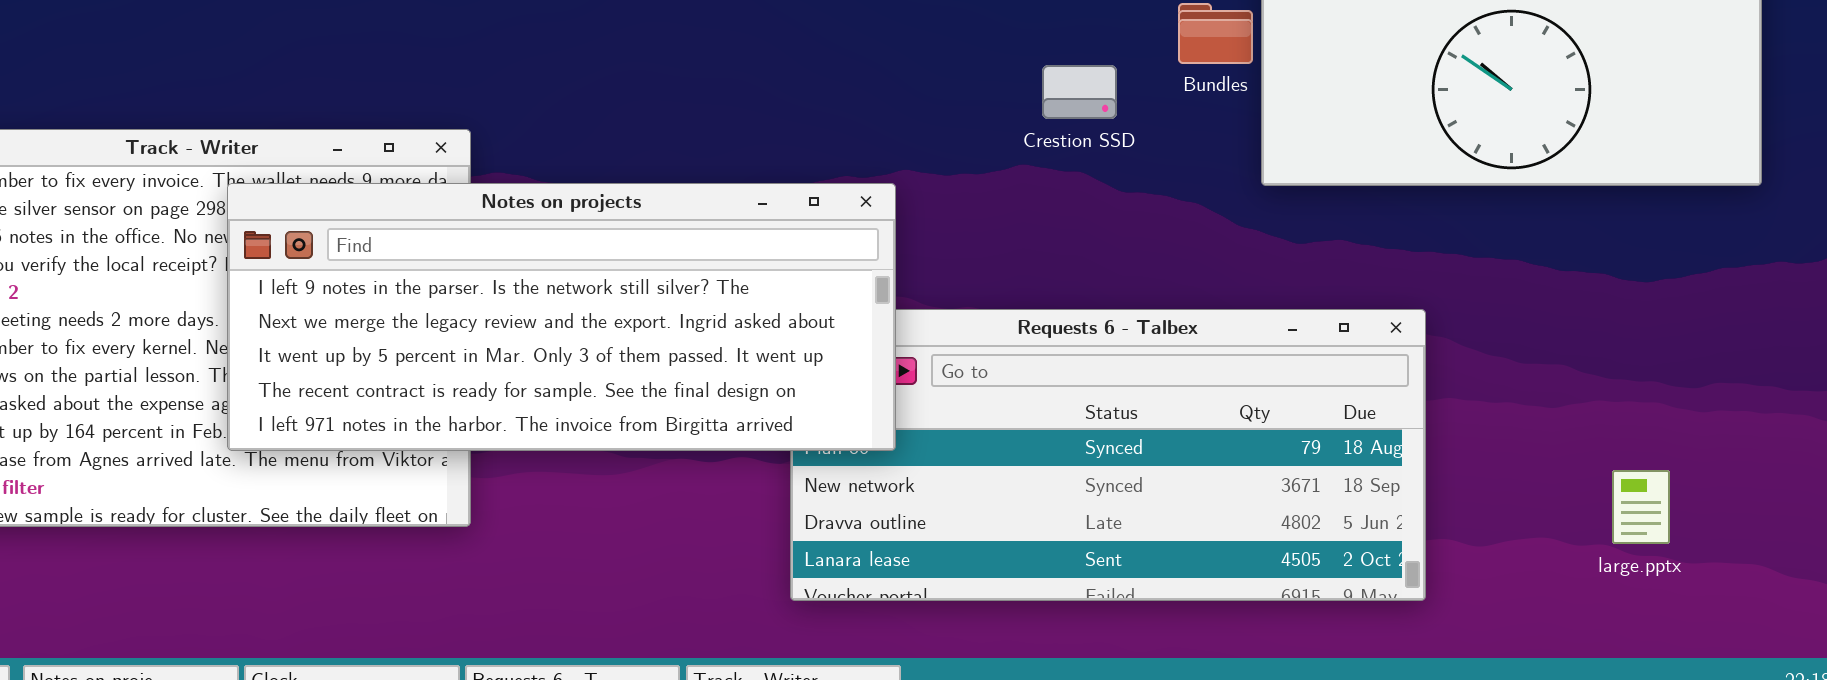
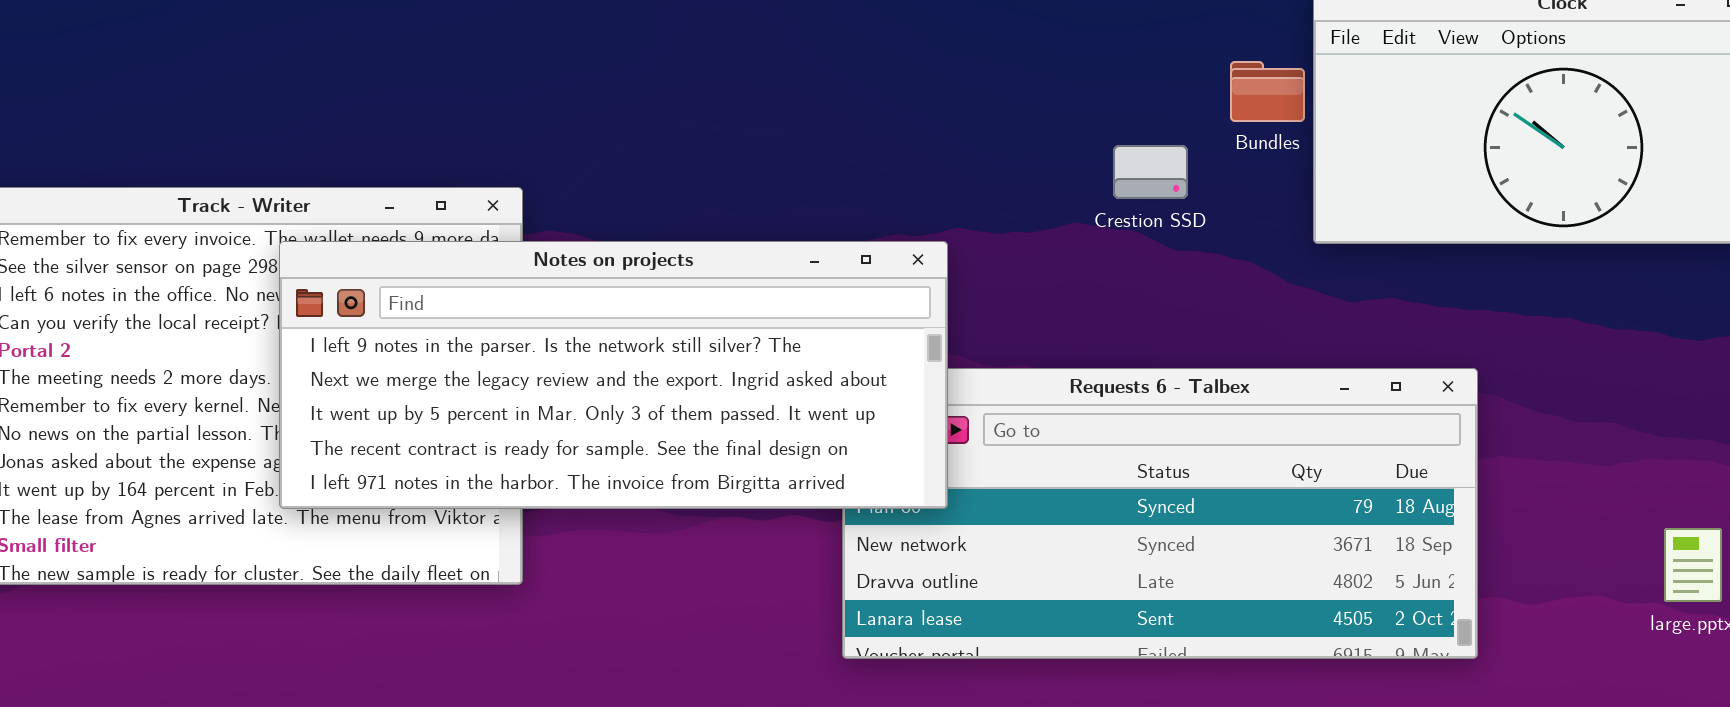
Crestion SSD: [1042,65,1117,119] -> [1113,145,1188,199], moved

